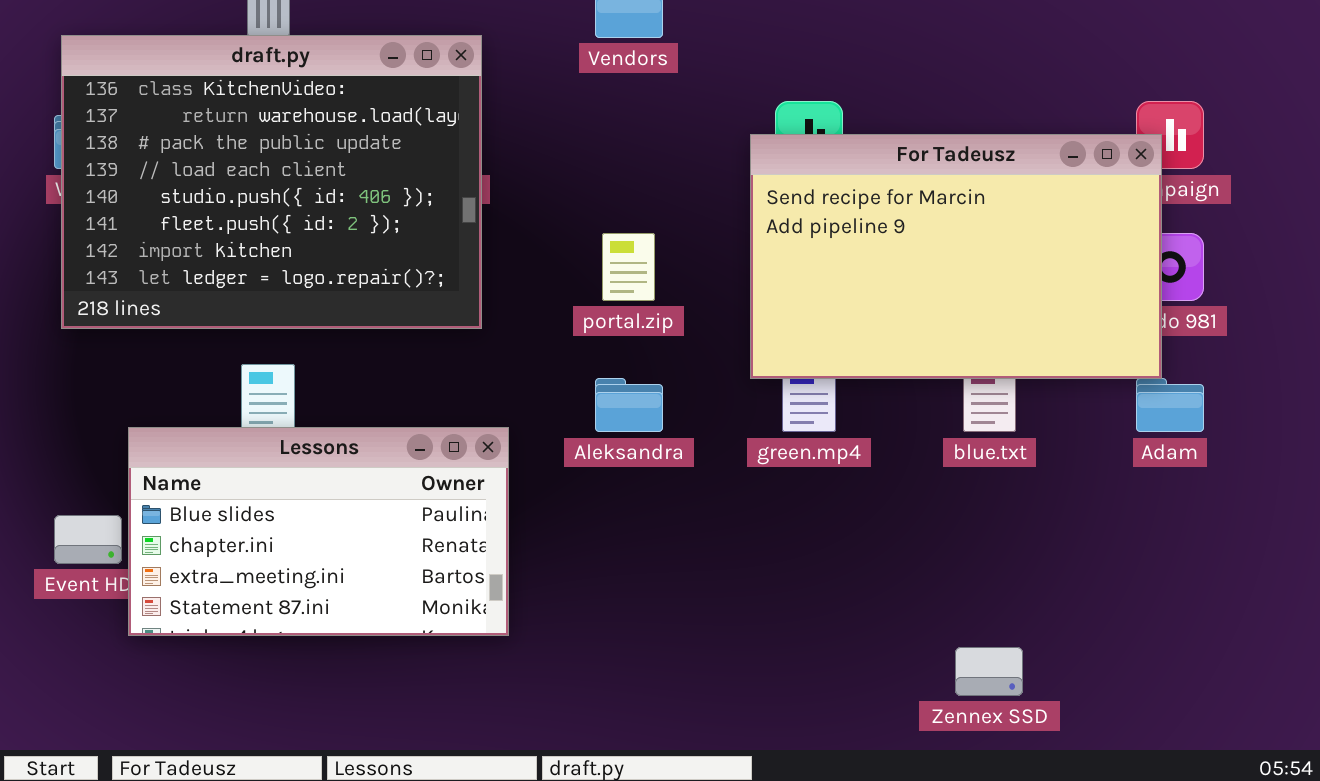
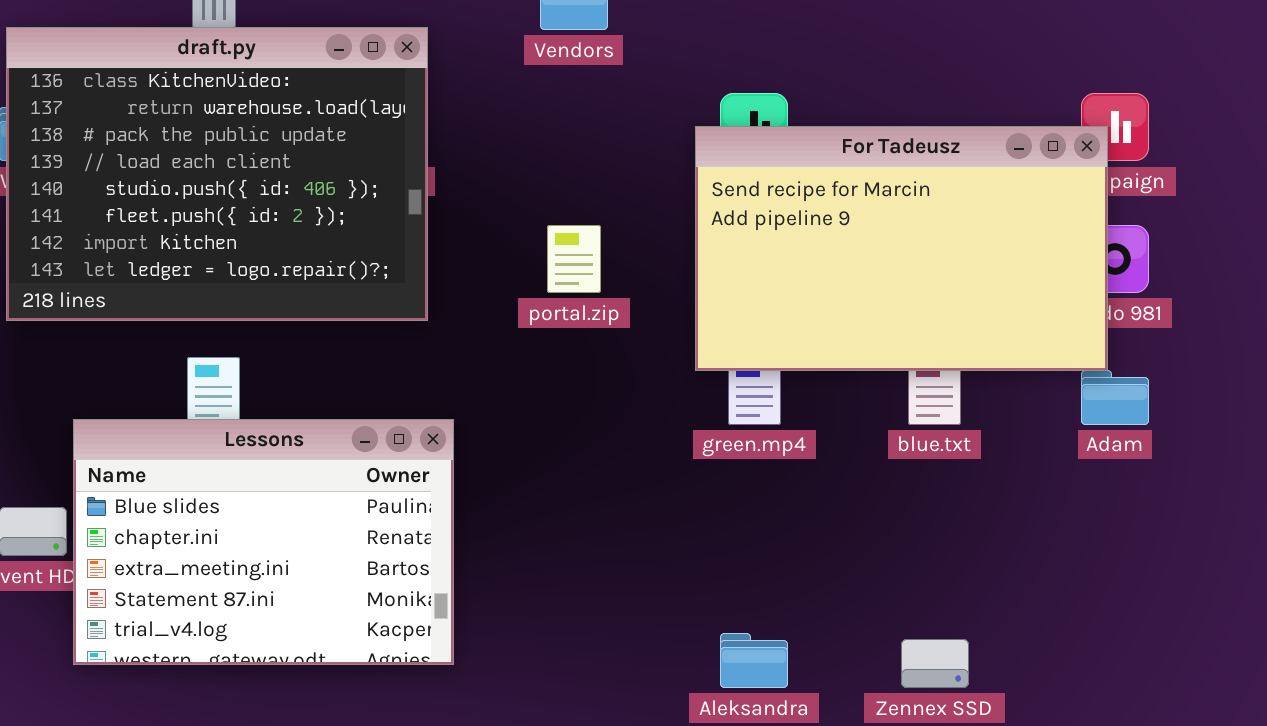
Aleksandra: [595,378,663,432] -> [720,633,788,688], moved
Lessons: [128,427,509,636] -> [73,419,454,665], resized

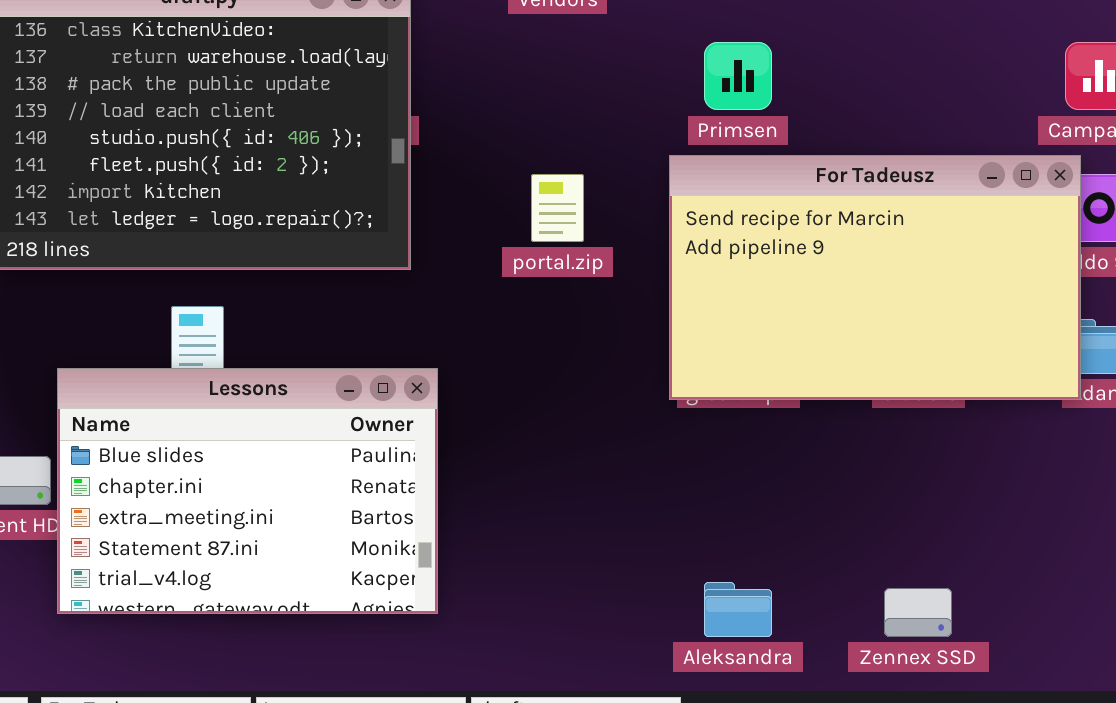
For Tadeusz: [695,126,1108,371] -> [669,155,1081,400], moved

